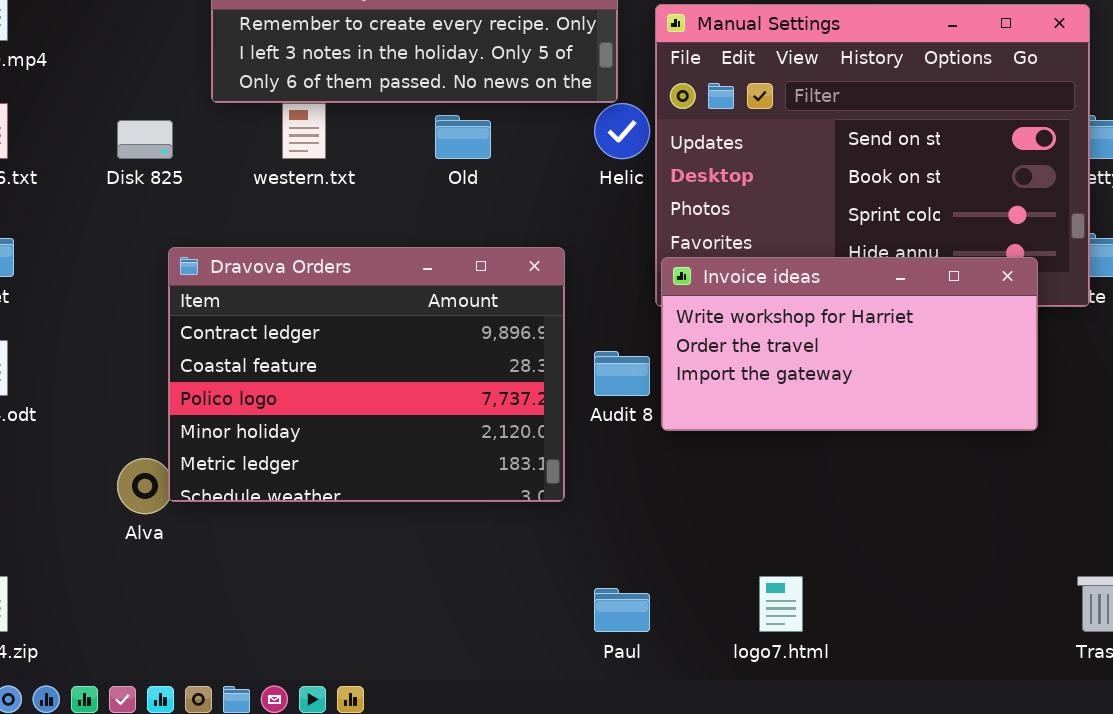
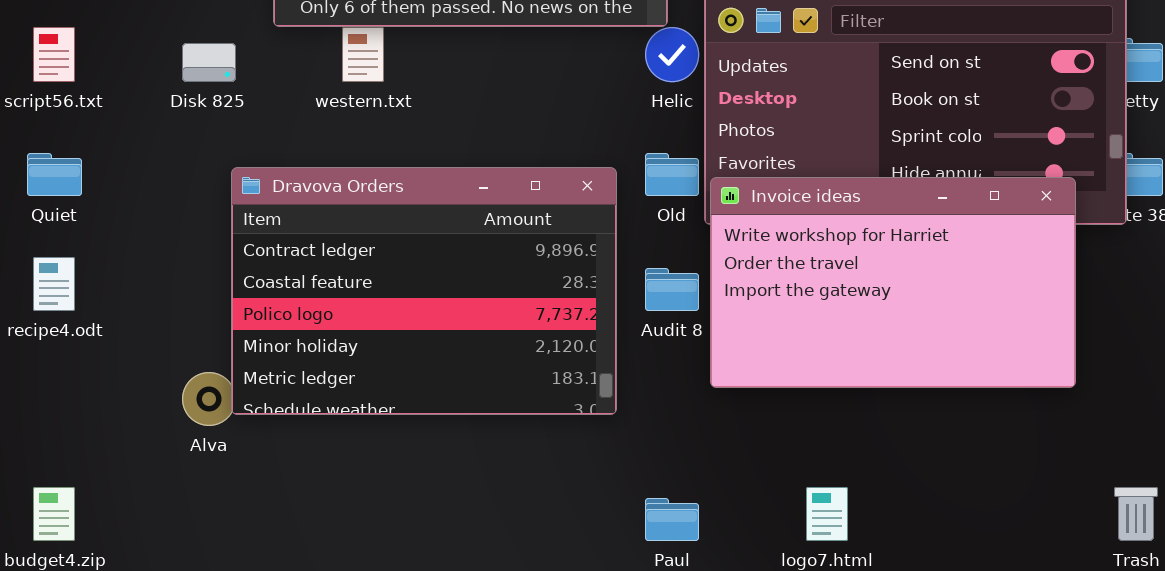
Old: [435,115,491,159] -> [645,153,699,196], moved
Invoice ideas: [661,257,1038,431] -> [710,177,1076,388], resized

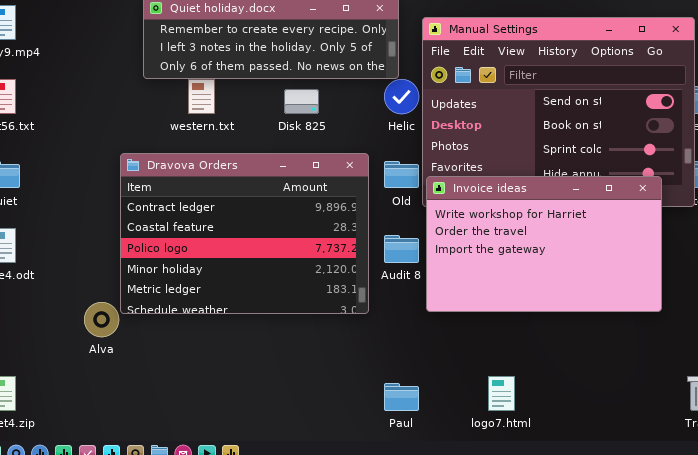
Disk 825: [182,43,236,82] -> [284,89,319,114], moved
Dravova Orders: [231,167,617,415] -> [120,153,369,314], moved

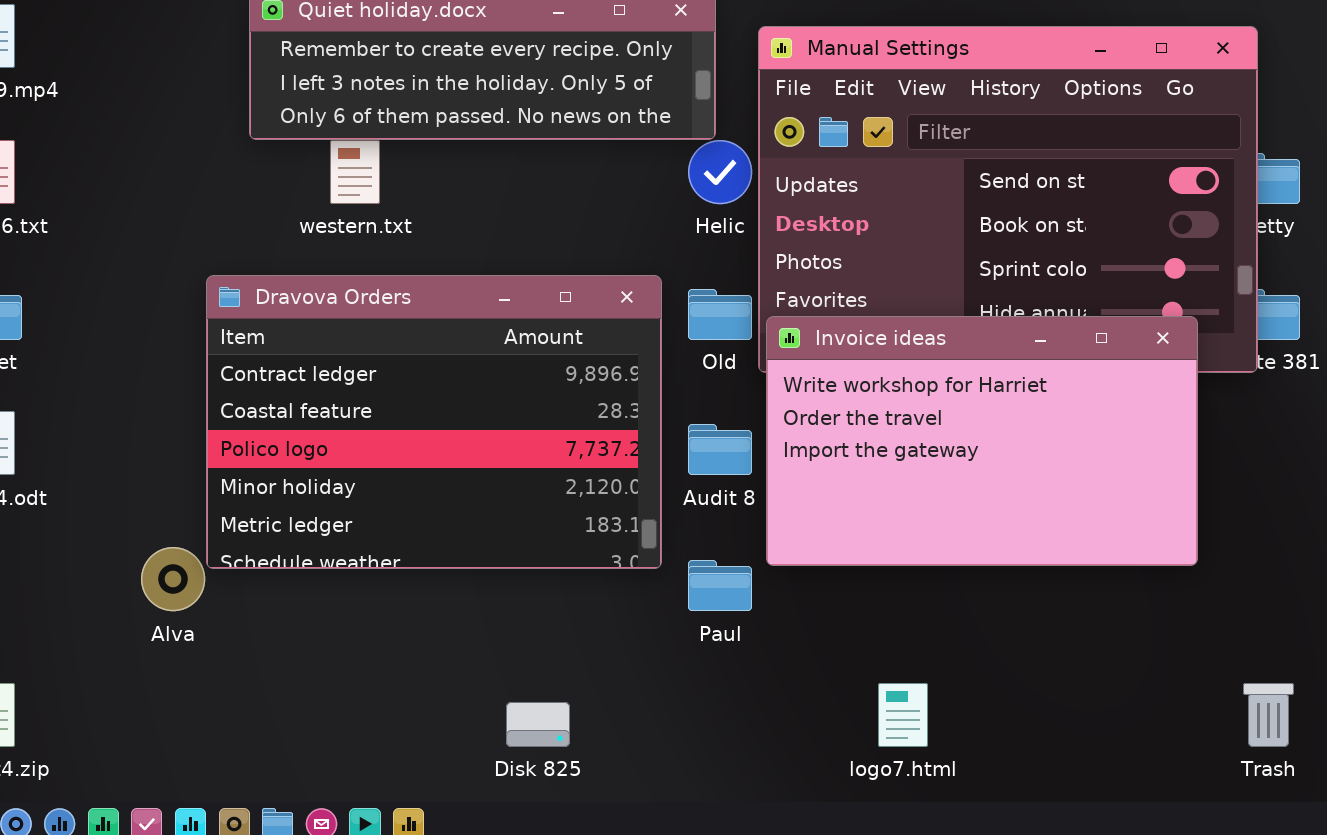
Disk 825: [284,89,319,114] -> [506,702,570,747], moved
Paul: [384,383,419,411] -> [688,560,752,611], moved

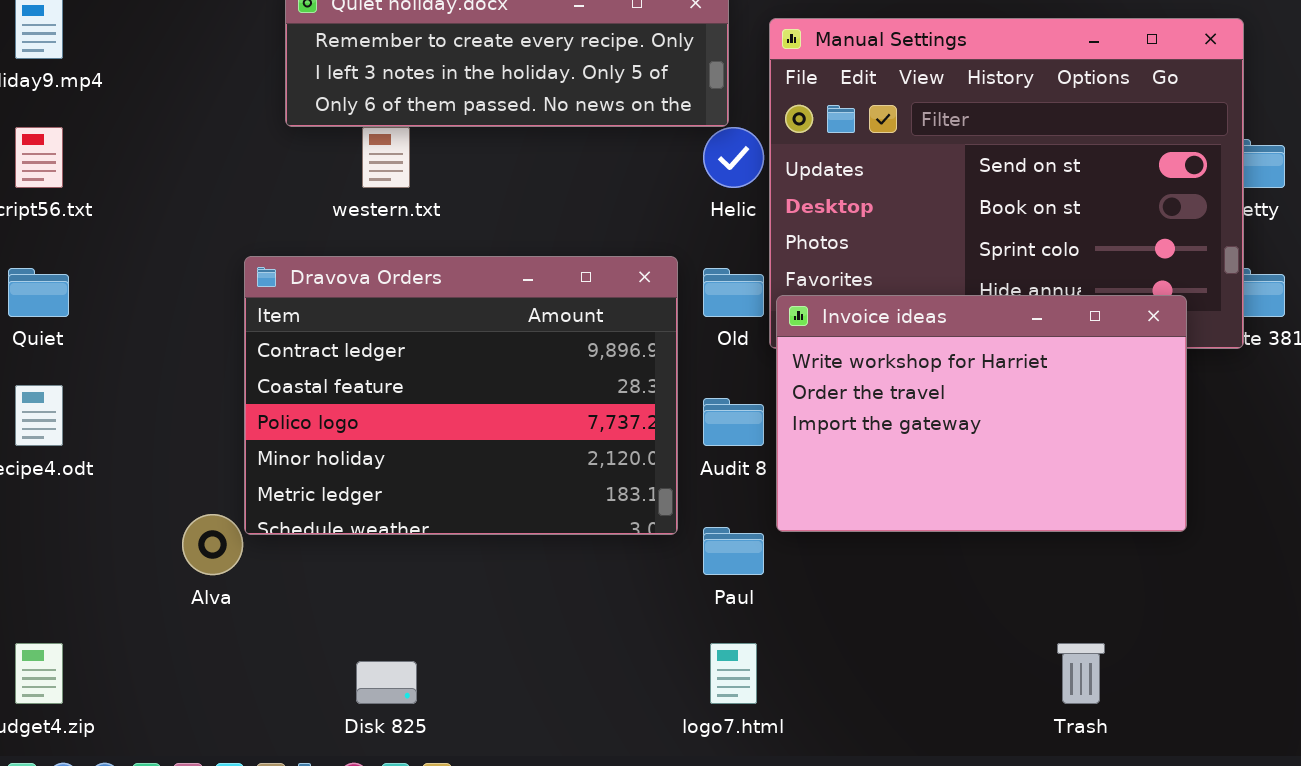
logo7.html: [878,683,928,747] -> [710,643,757,704], moved
Trash: [1243,683,1294,747] -> [1057,643,1105,704], moved
Disk 825: [506,702,570,747] -> [356,661,417,704], moved

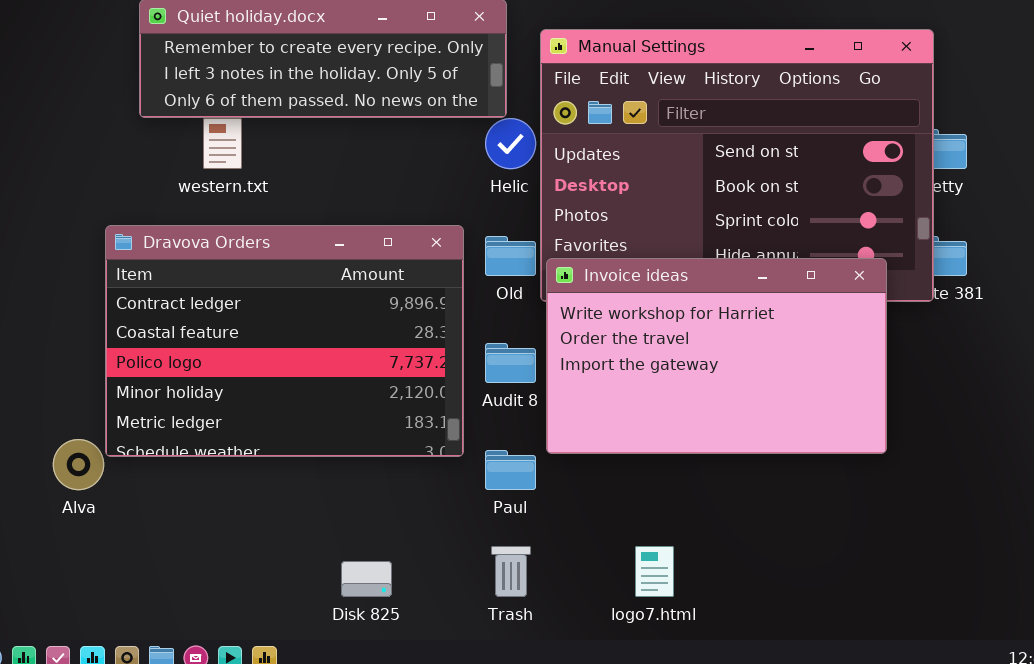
logo7.html: [710,643,757,704] -> [635,546,674,597], moved
Trash: [1057,643,1105,704] -> [491,546,531,597], moved
Disk 825: [356,661,417,704] -> [341,561,392,597], moved

